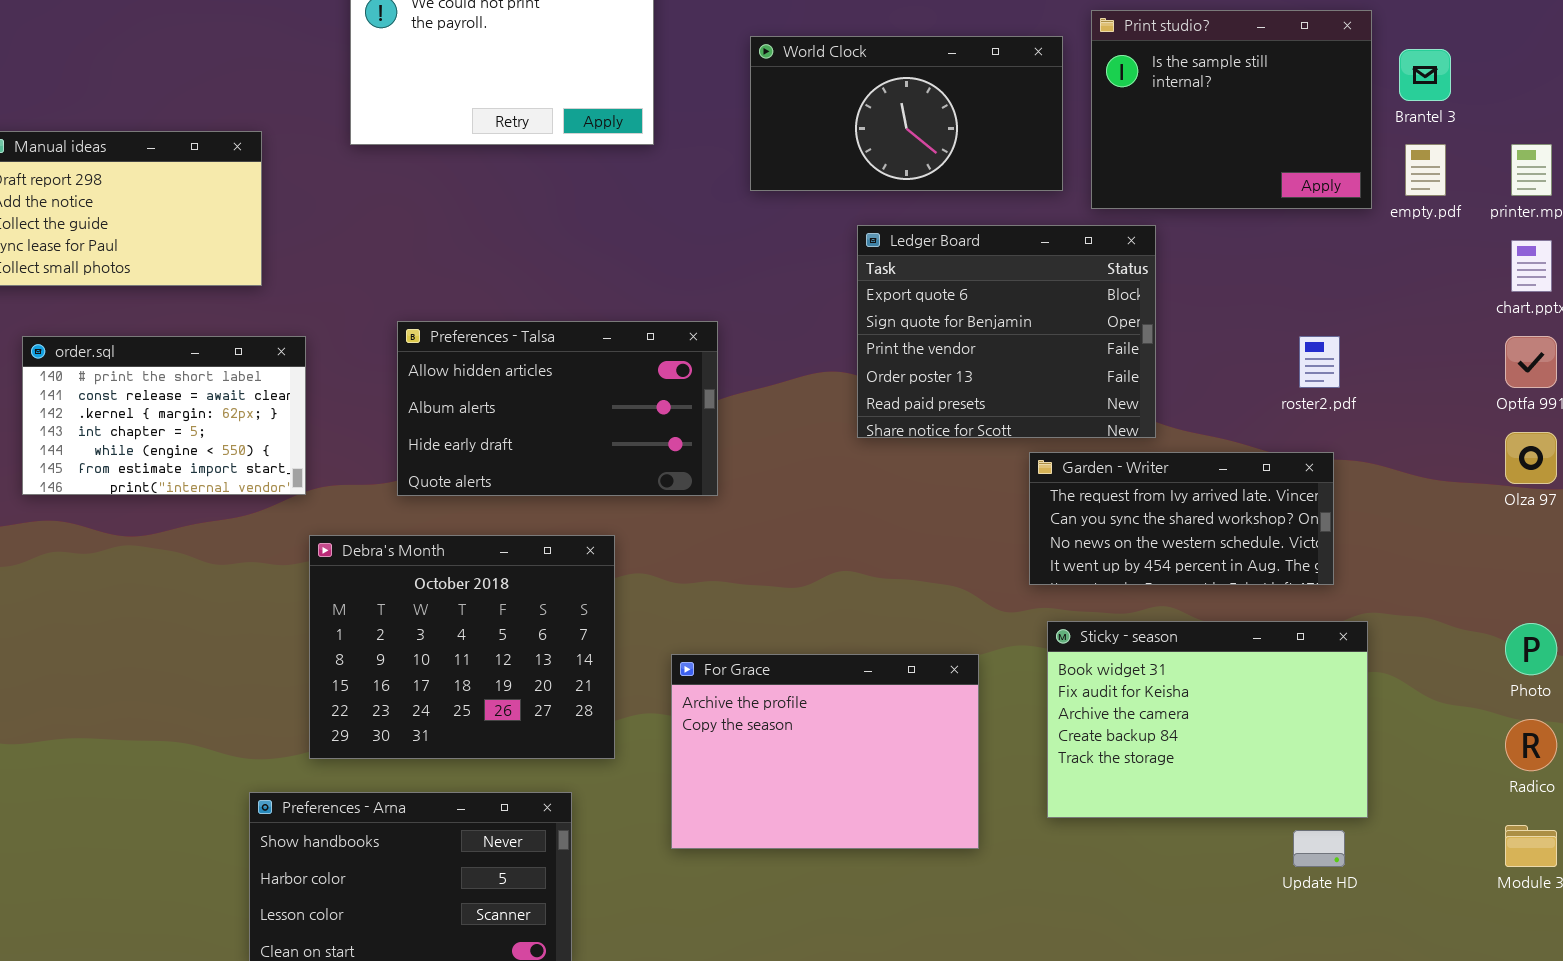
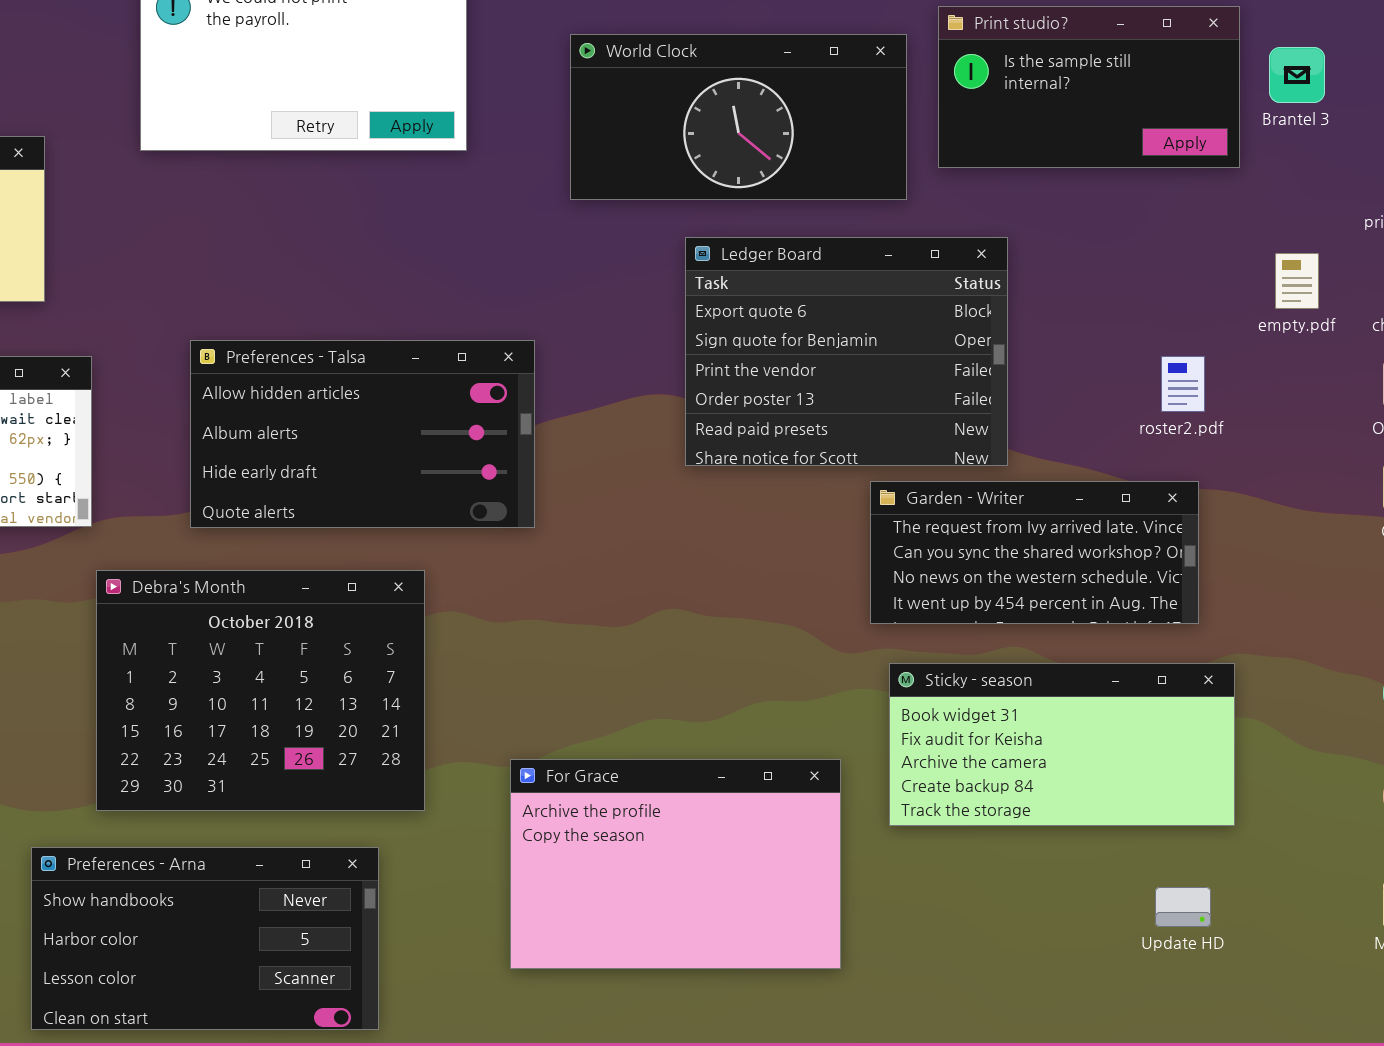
Print studio?: [1091,10,1372,209] -> [938,6,1240,168], resized
empty.pdf: [1405,144,1446,196] -> [1275,253,1319,309], moved
Sticky - season: [1047,621,1368,818] -> [889,663,1235,826], resized
For Grace: [671,654,979,849] -> [510,759,841,969], moved

